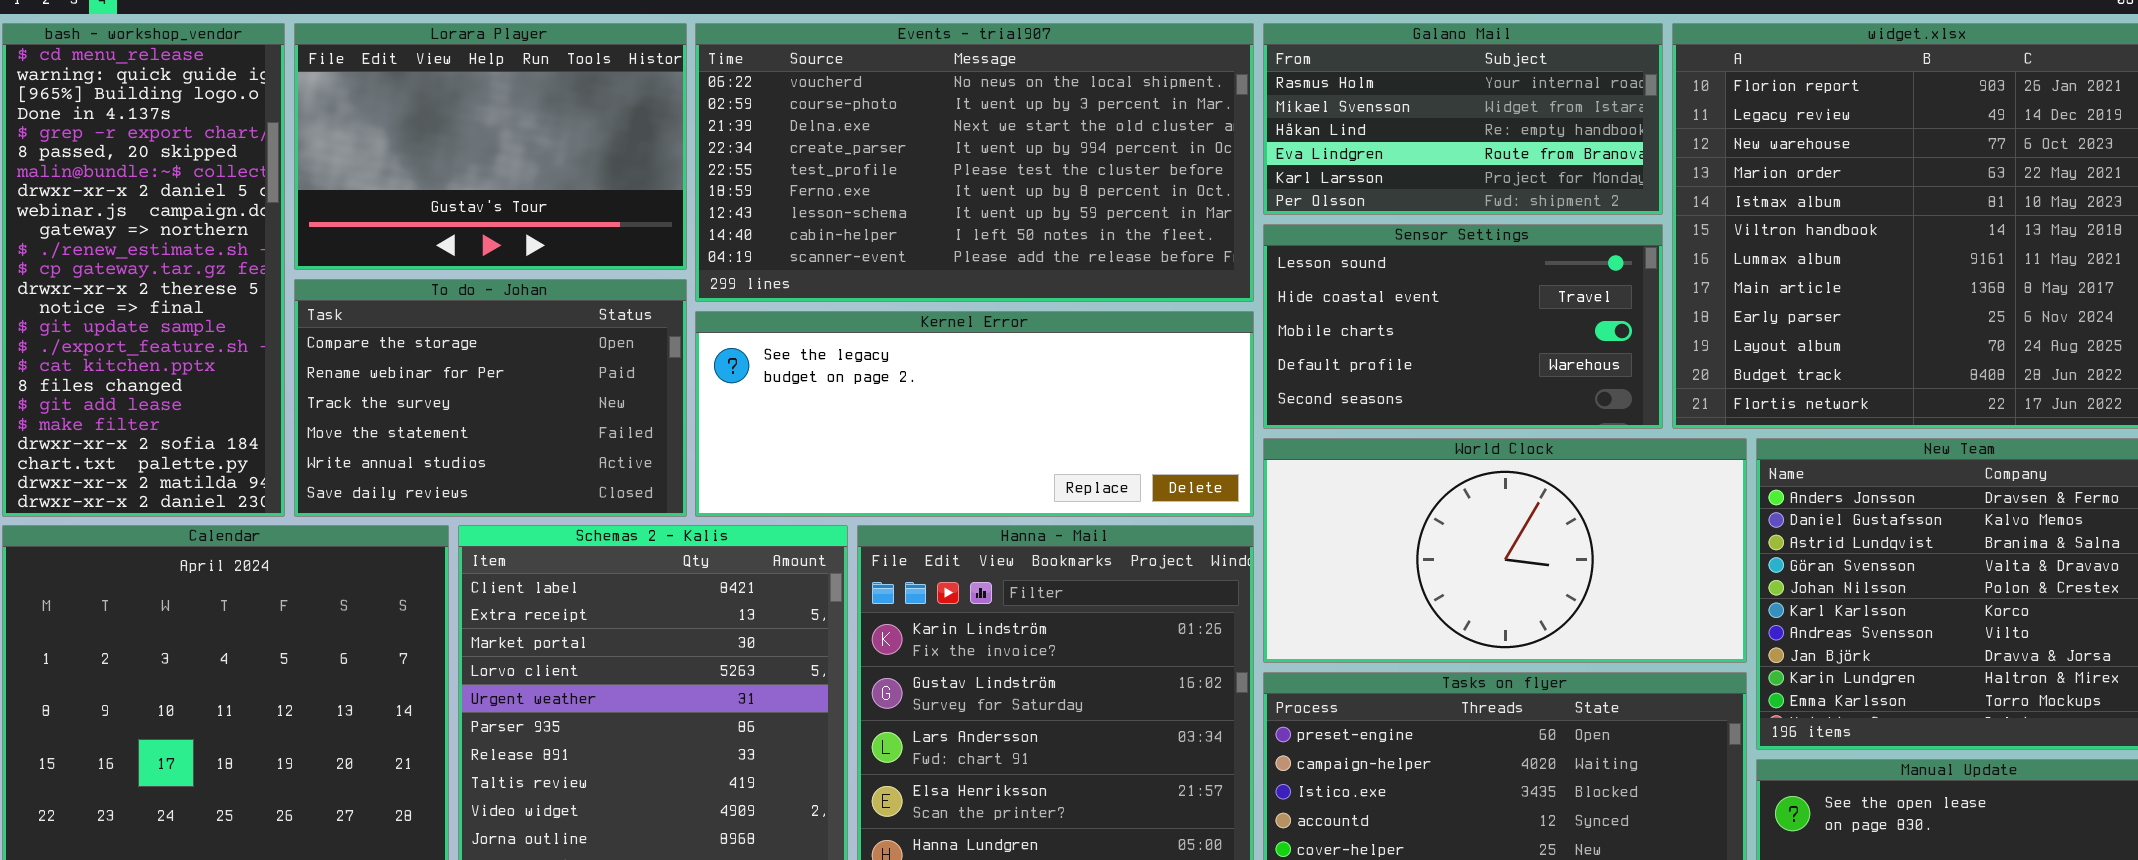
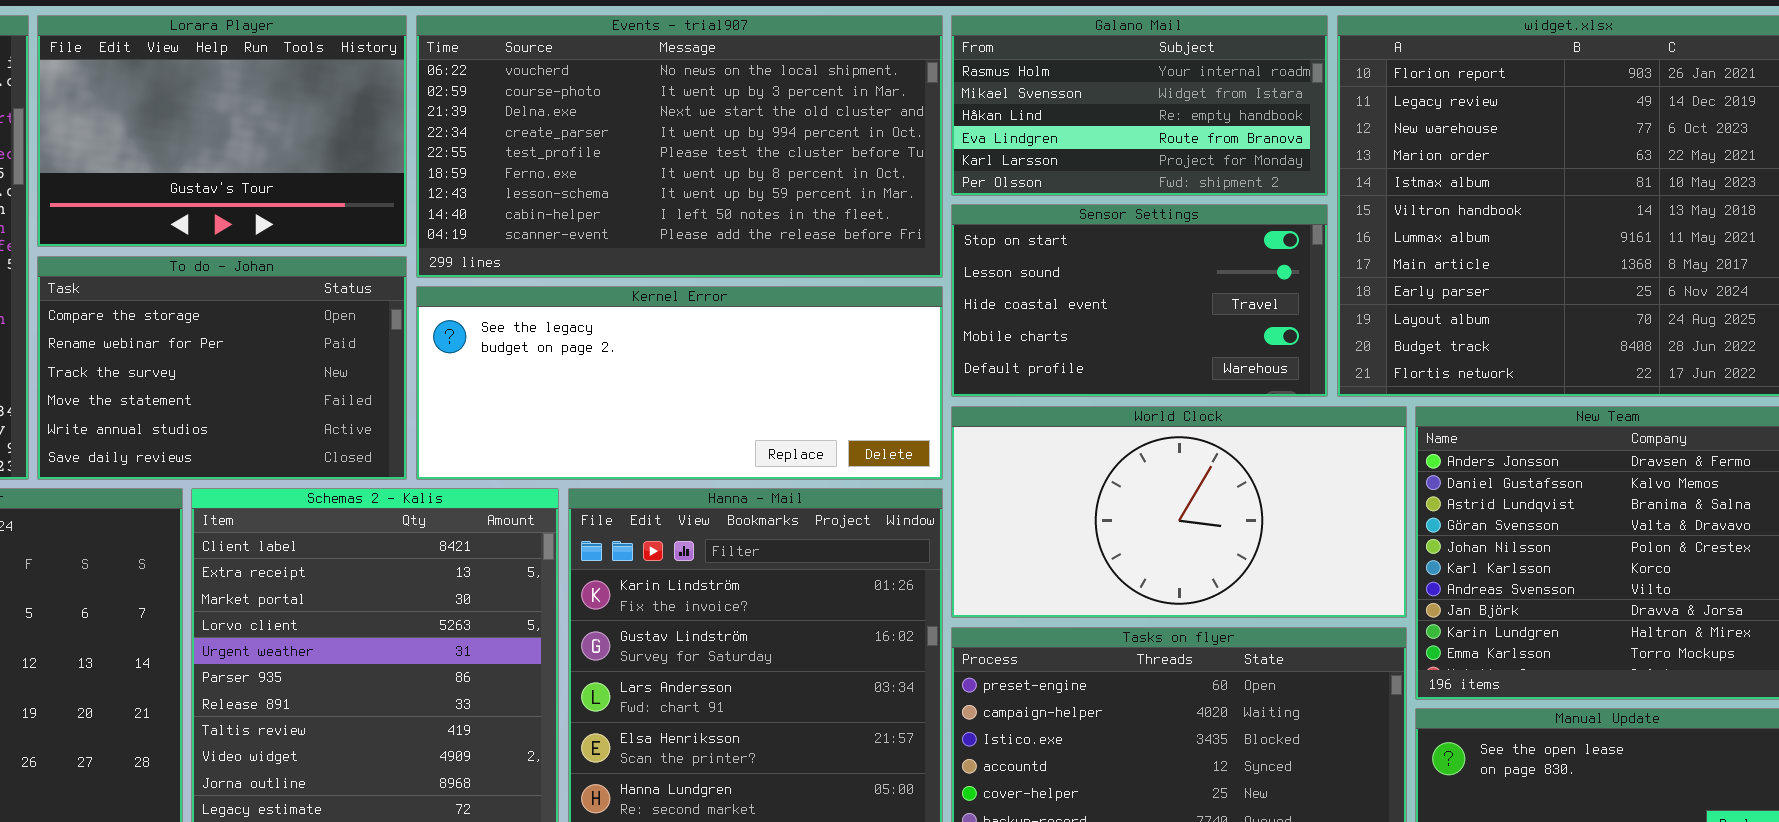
Sensor Settings: [1263,224,1663,429] -> [951,204,1328,397], scrolled up 1 row

